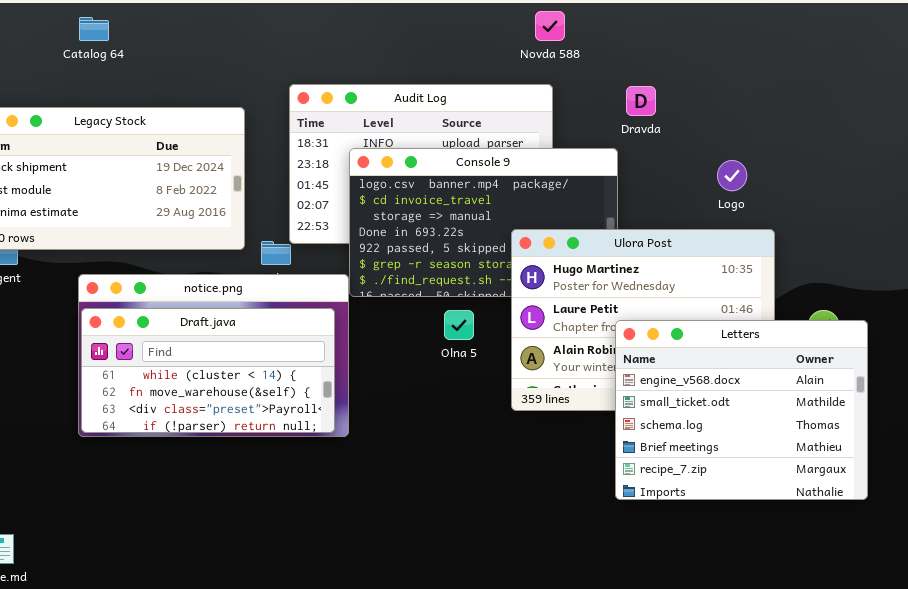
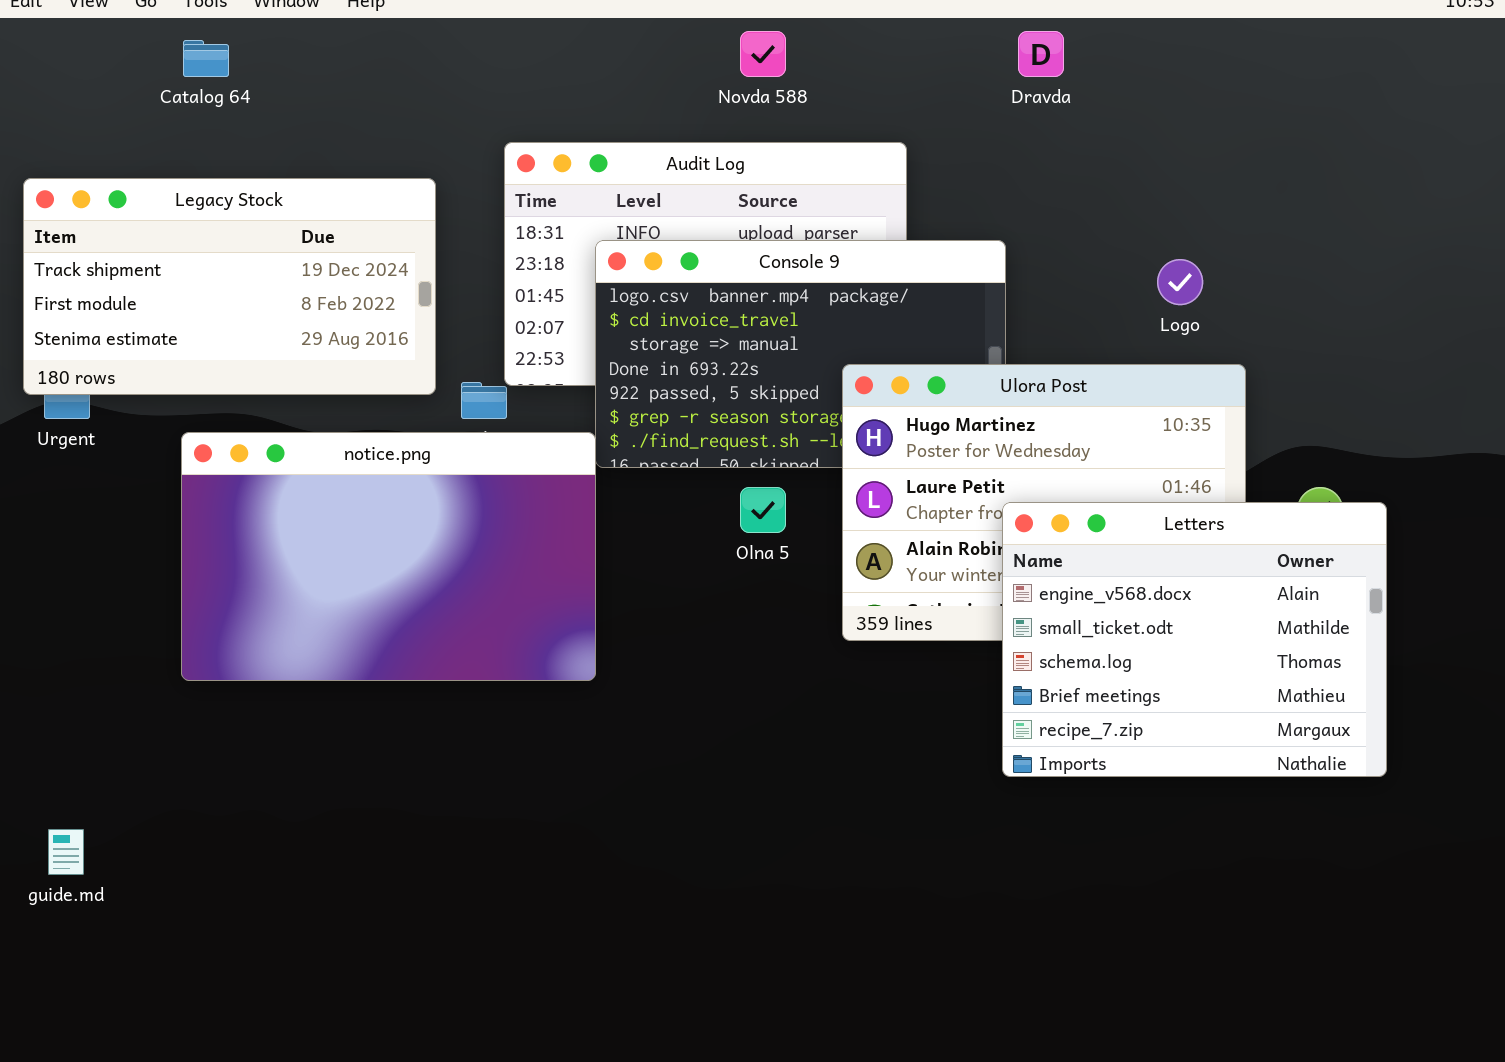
Novda 588: [535,11,565,41] -> [740,31,786,77], moved
Dravda: [626,86,656,116] -> [1018,31,1064,77], moved
Draft.java: [81,308,335,433] -> none, closed

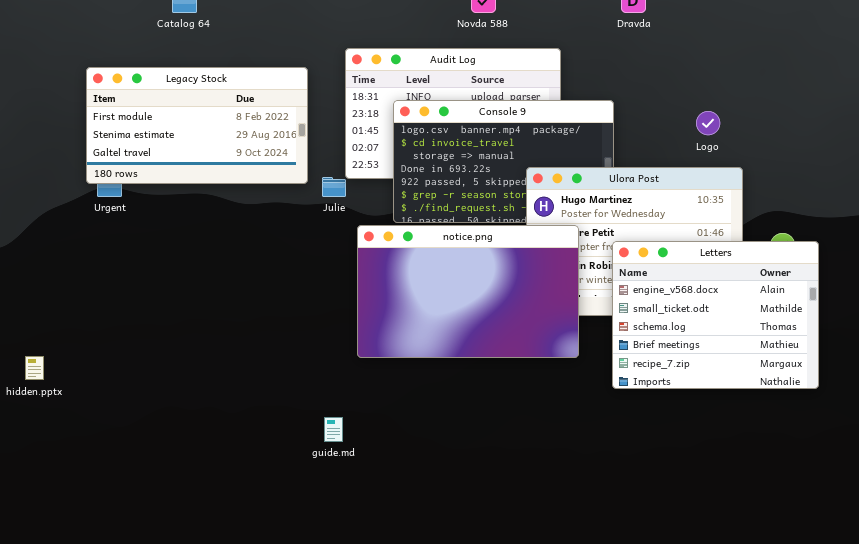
Legacy Stock: [23,178,436,395] -> [86,67,308,184], scrolled down 1 row
notice.png: [181,432,596,681] -> [357,225,579,358], moved
guide.md: [48,829,84,875] -> [324,417,343,442], moved

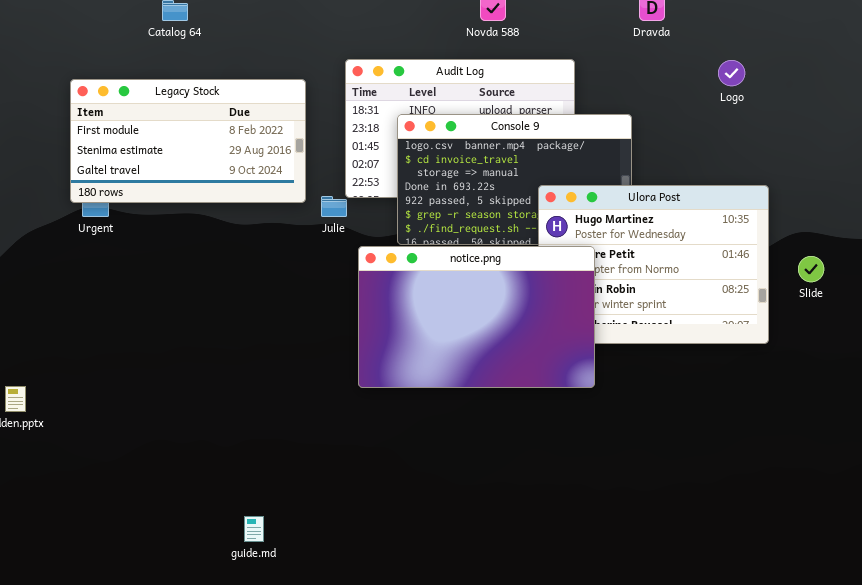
Logo: [696,111,720,135] -> [718,60,745,86], moved
Letters: [612,241,819,389] -> none, closed
guide.md: [324,417,343,442] -> [244,516,264,542], moved

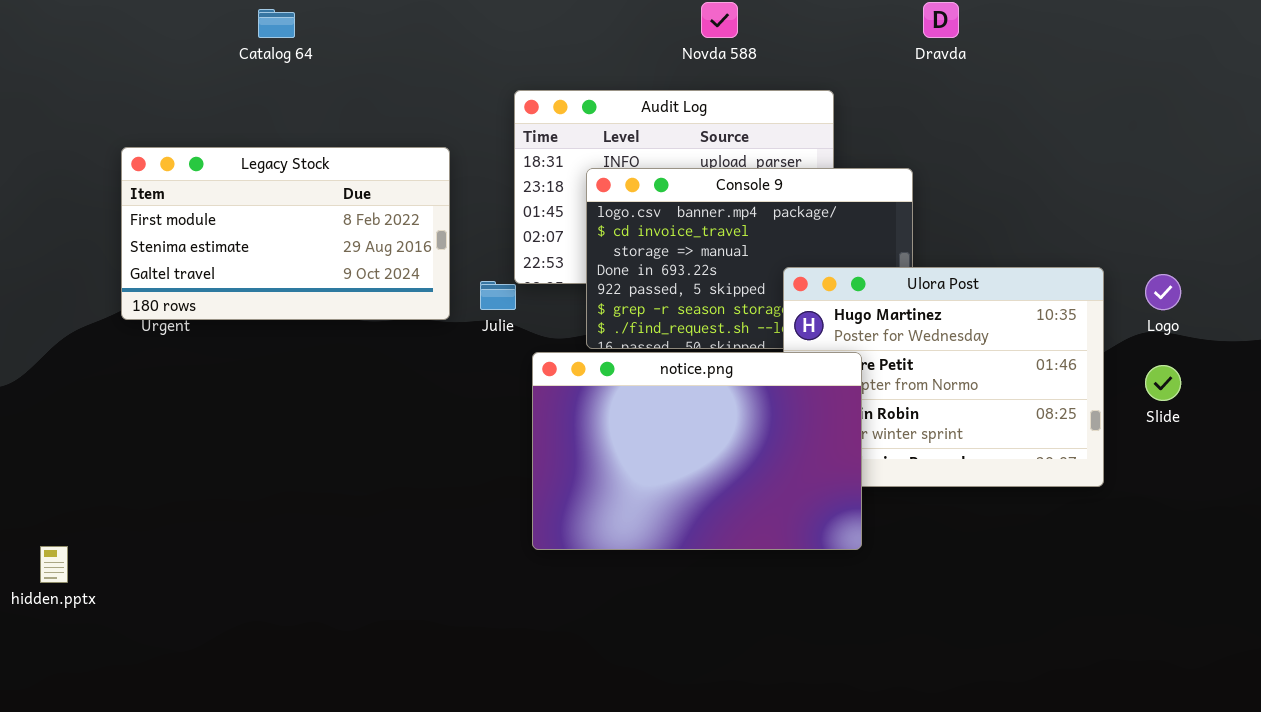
Logo: [718,60,745,86] -> [1145,274,1181,310], moved
Legacy Stock: [70,79,306,203] -> [121,147,450,320], moved

